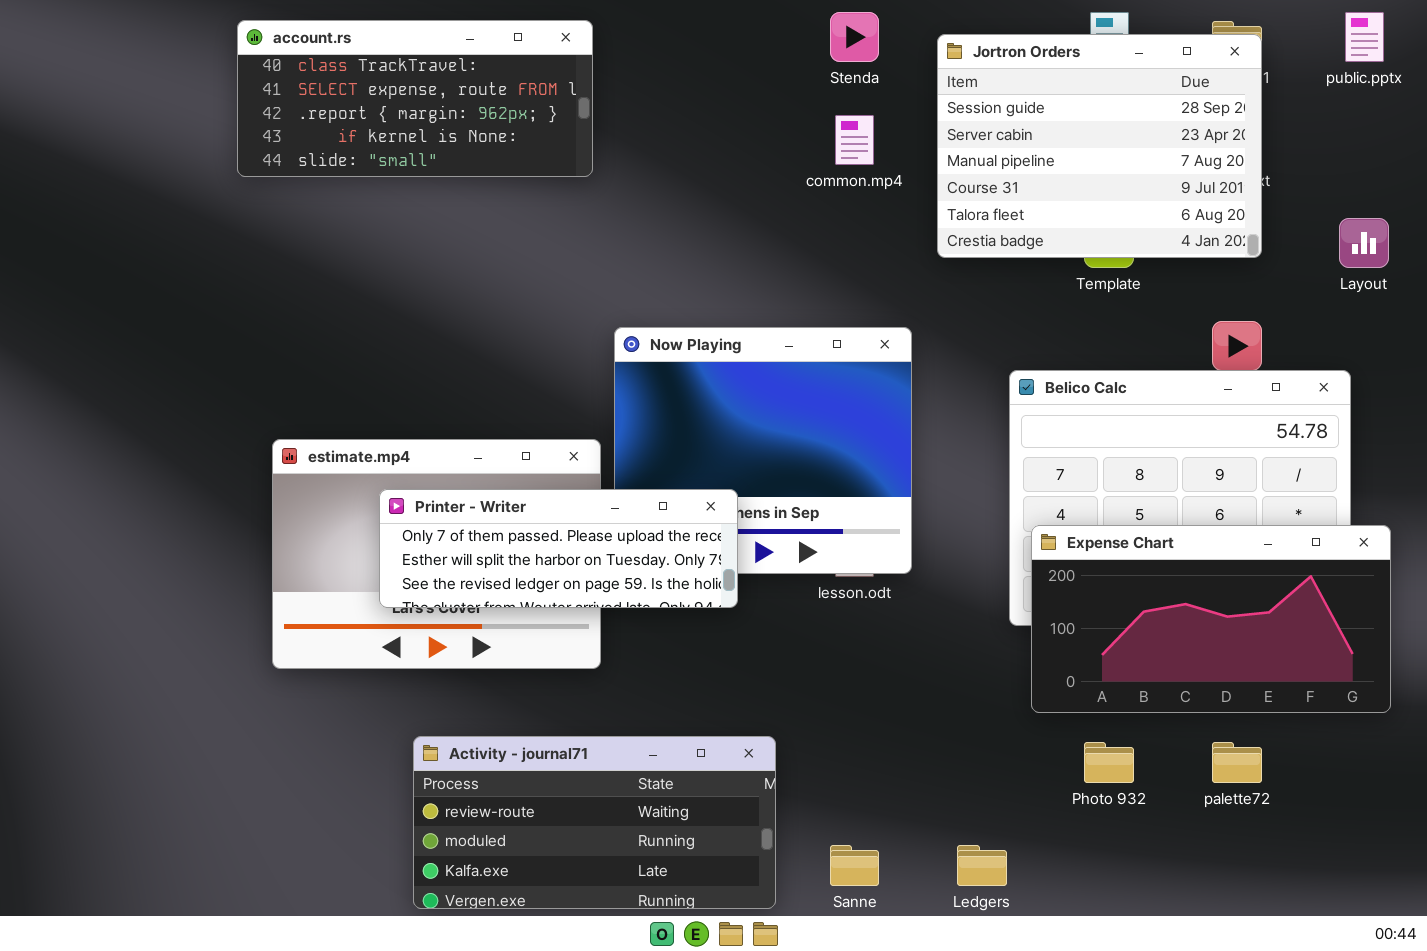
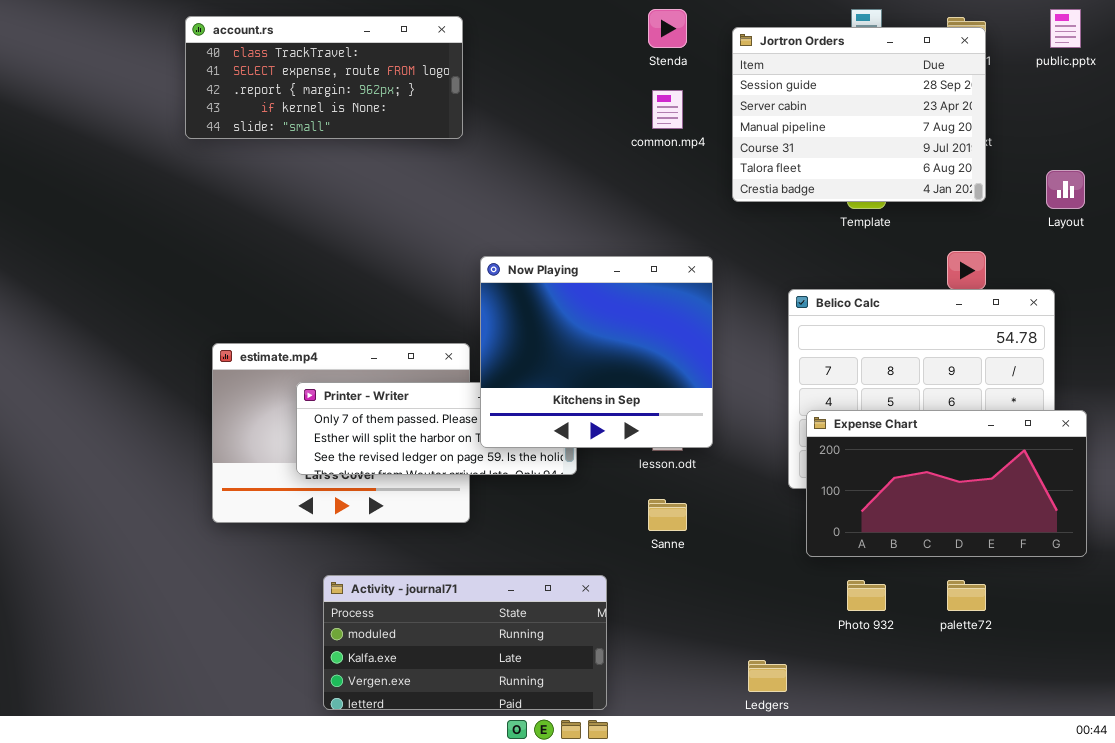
Now Playing: [614,327,912,574] -> [480,256,713,448], raised
Activity - journal71: [413,736,776,909] -> [323,575,607,710], scrolled down 1 row
Sanne: [830,845,879,886] -> [648,499,687,531], moved

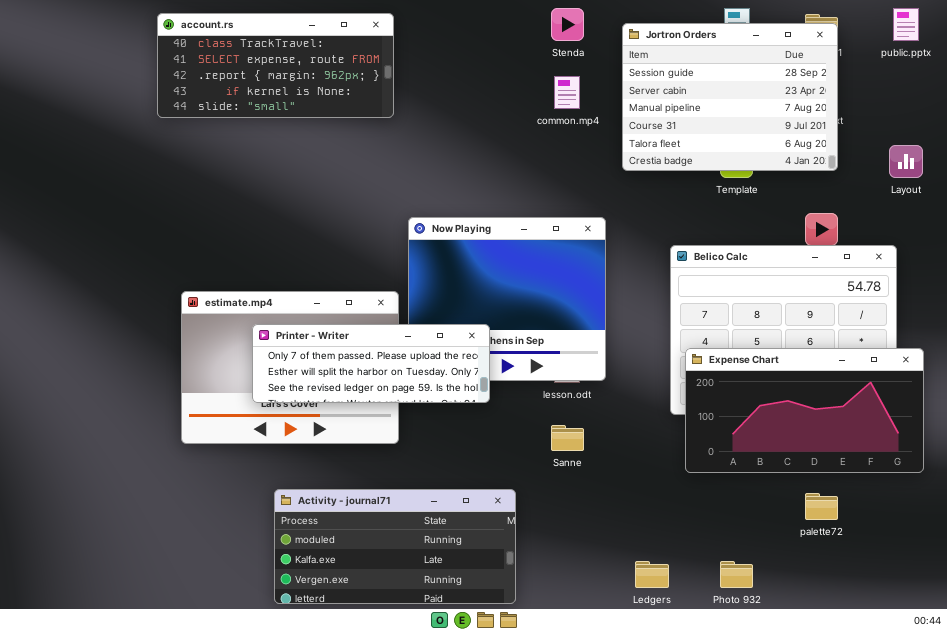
Printer - Writer: [296,382,577,475] -> [252,324,490,403], raised
Photo 932: [847,580,886,611] -> [720,561,753,588], moved

